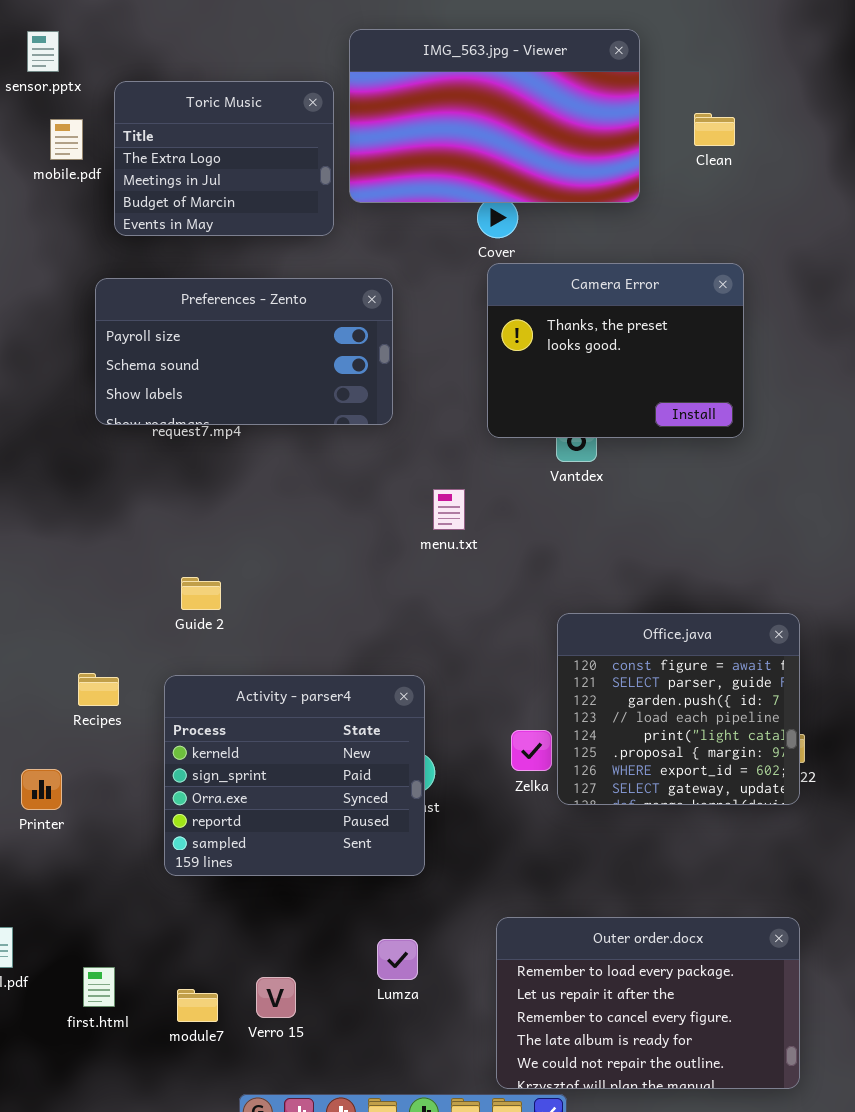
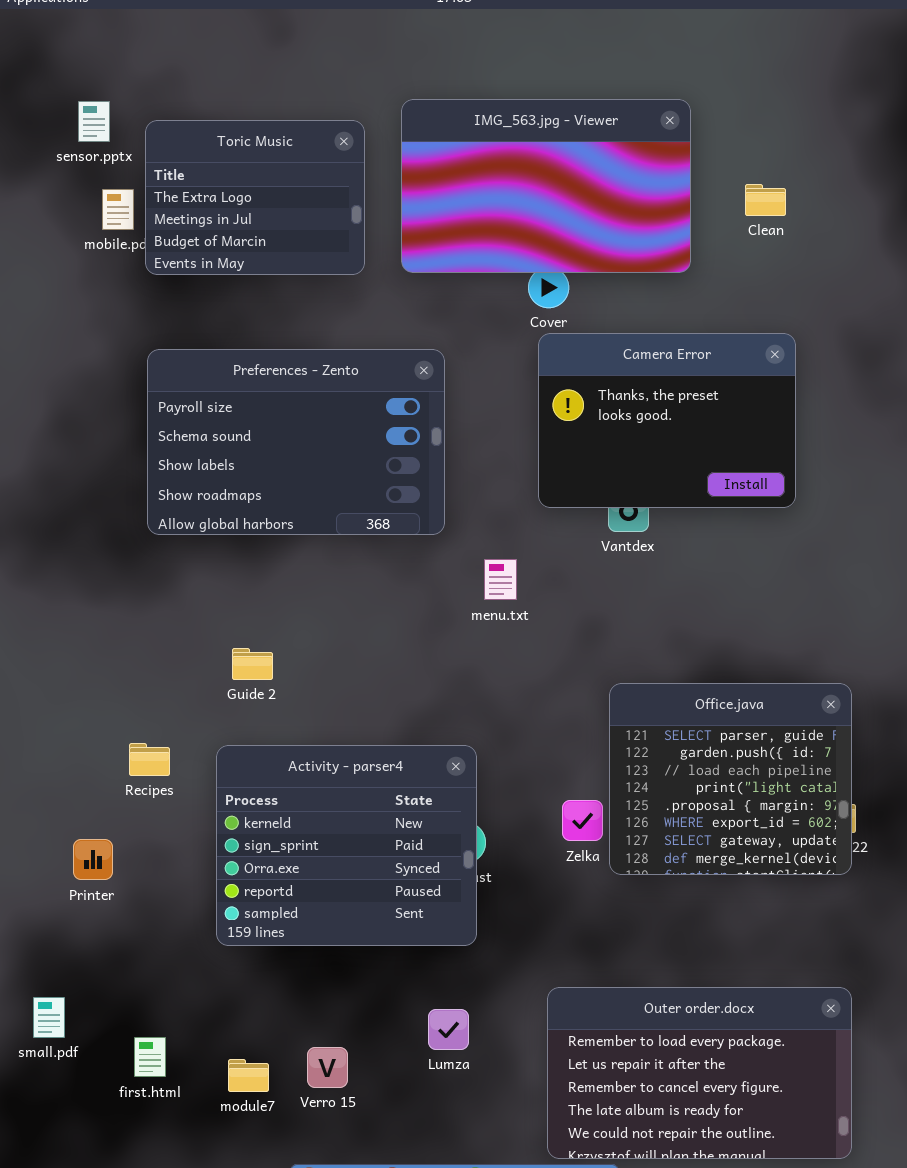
Toric Music: [114,81,334,236] -> [145,120,365,275], moved
Preferences - Zento: [95,278,393,425] -> [147,349,445,535], resized
Office.java: [557,613,800,805] -> [609,683,852,875], scrolled down 1 row

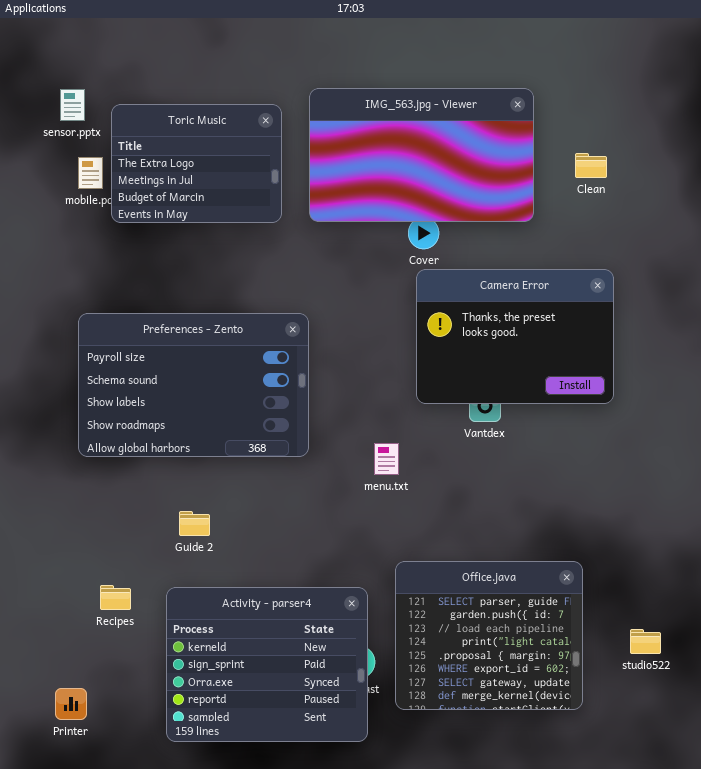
Preferences - Zento: [147,349,445,535] -> [78,313,309,457], moved
Office.java: [609,683,852,875] -> [395,561,583,710], moved
Printer: [73,839,113,880] -> [55,688,87,720], moved

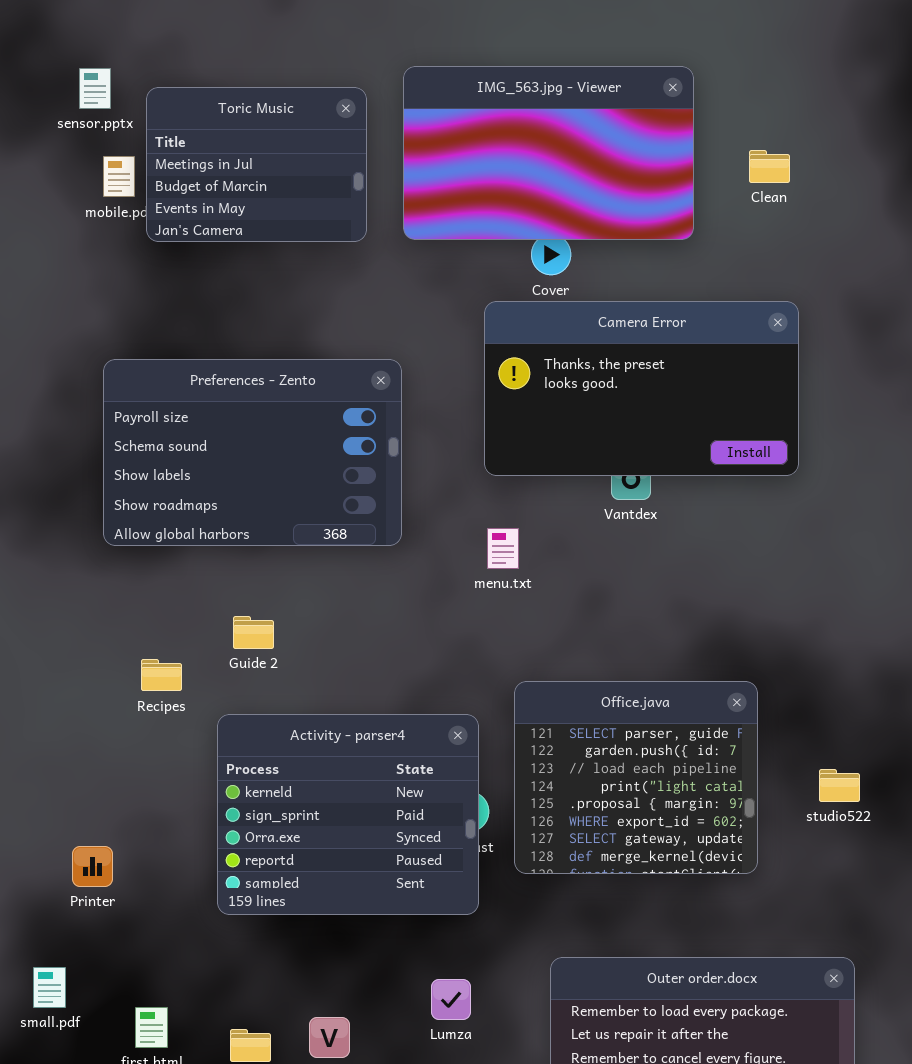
Toric Music: [111,104,282,223] -> [146,87,367,242], scrolled down 1 row
Camera Error: [416,269,614,404] -> [484,301,799,476], resized
Recipes: [100,585,131,610] -> [141,659,182,691], moved

